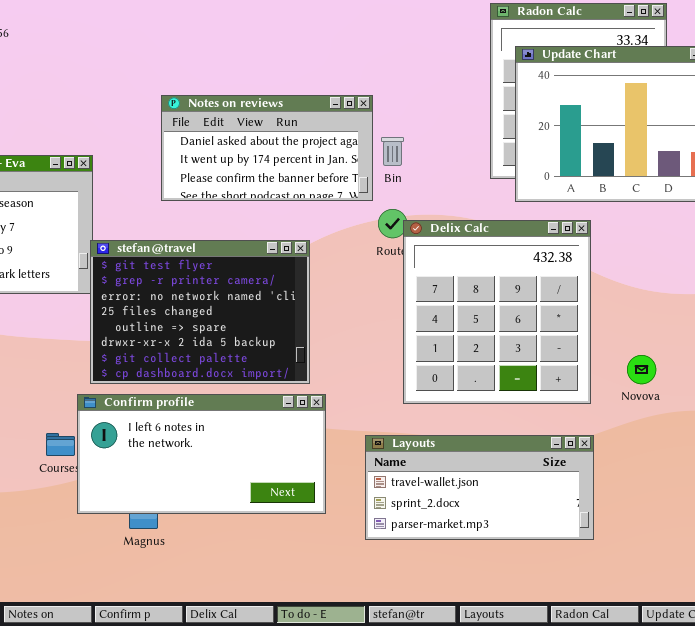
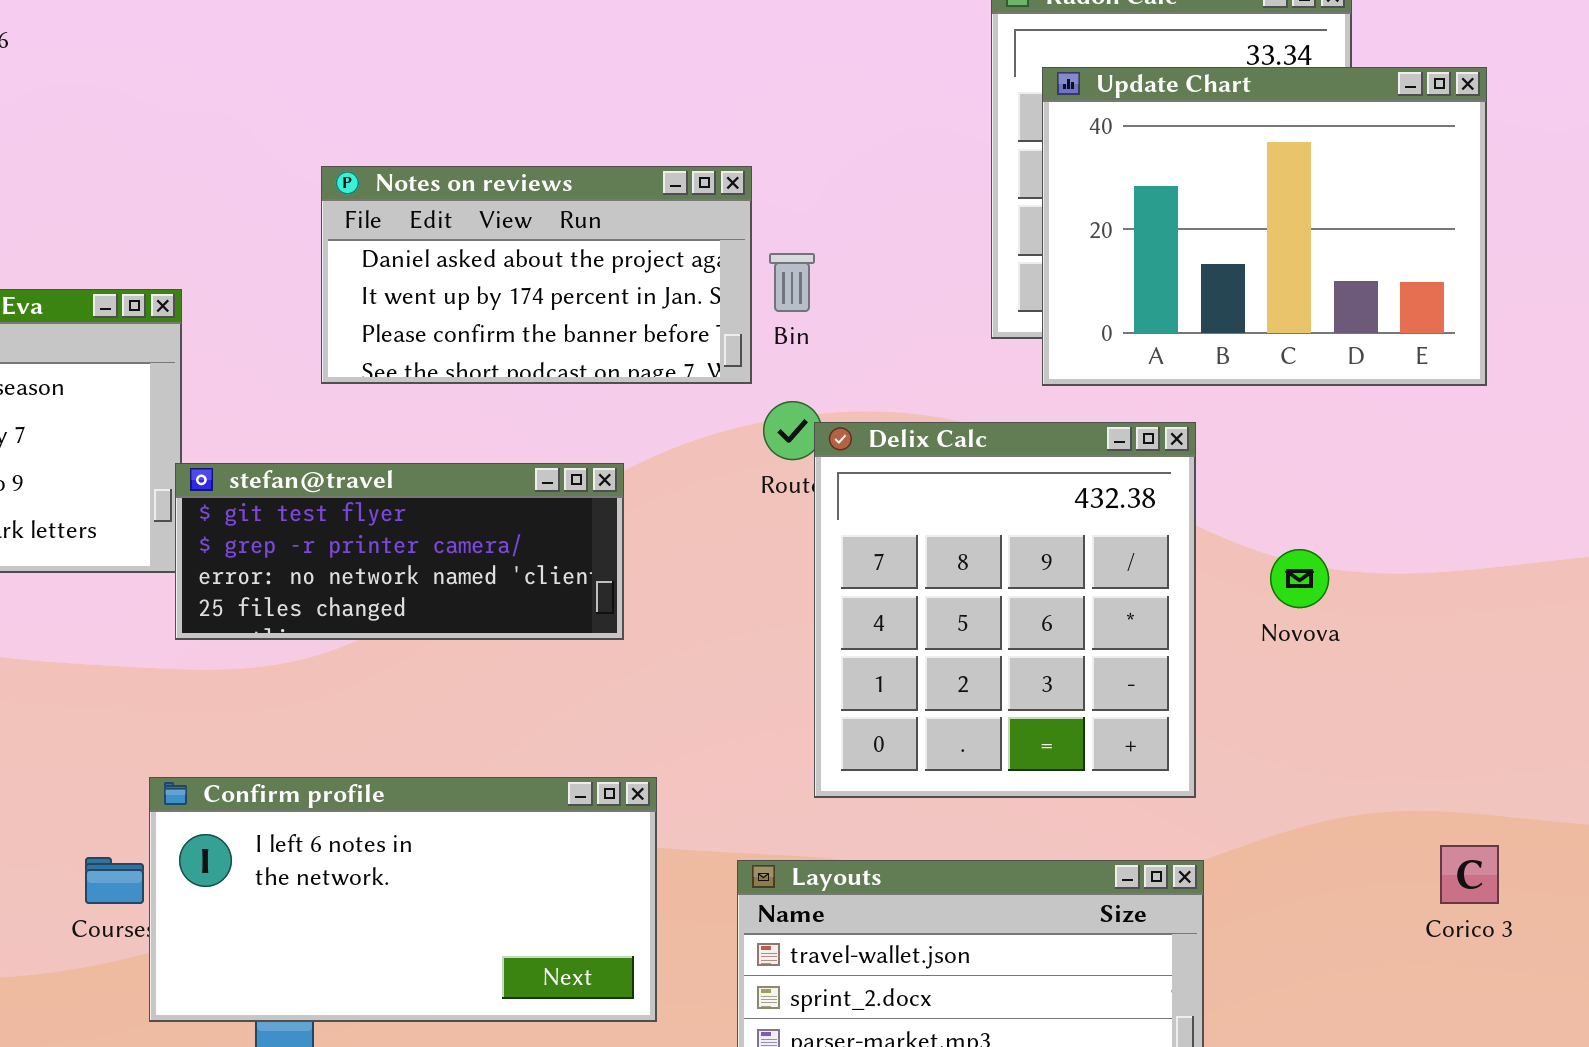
stefan@travel: [90,240,310,384] -> [175,463,624,640], resized
Novova: [627,355,656,384] -> [1270,549,1329,608], moved

